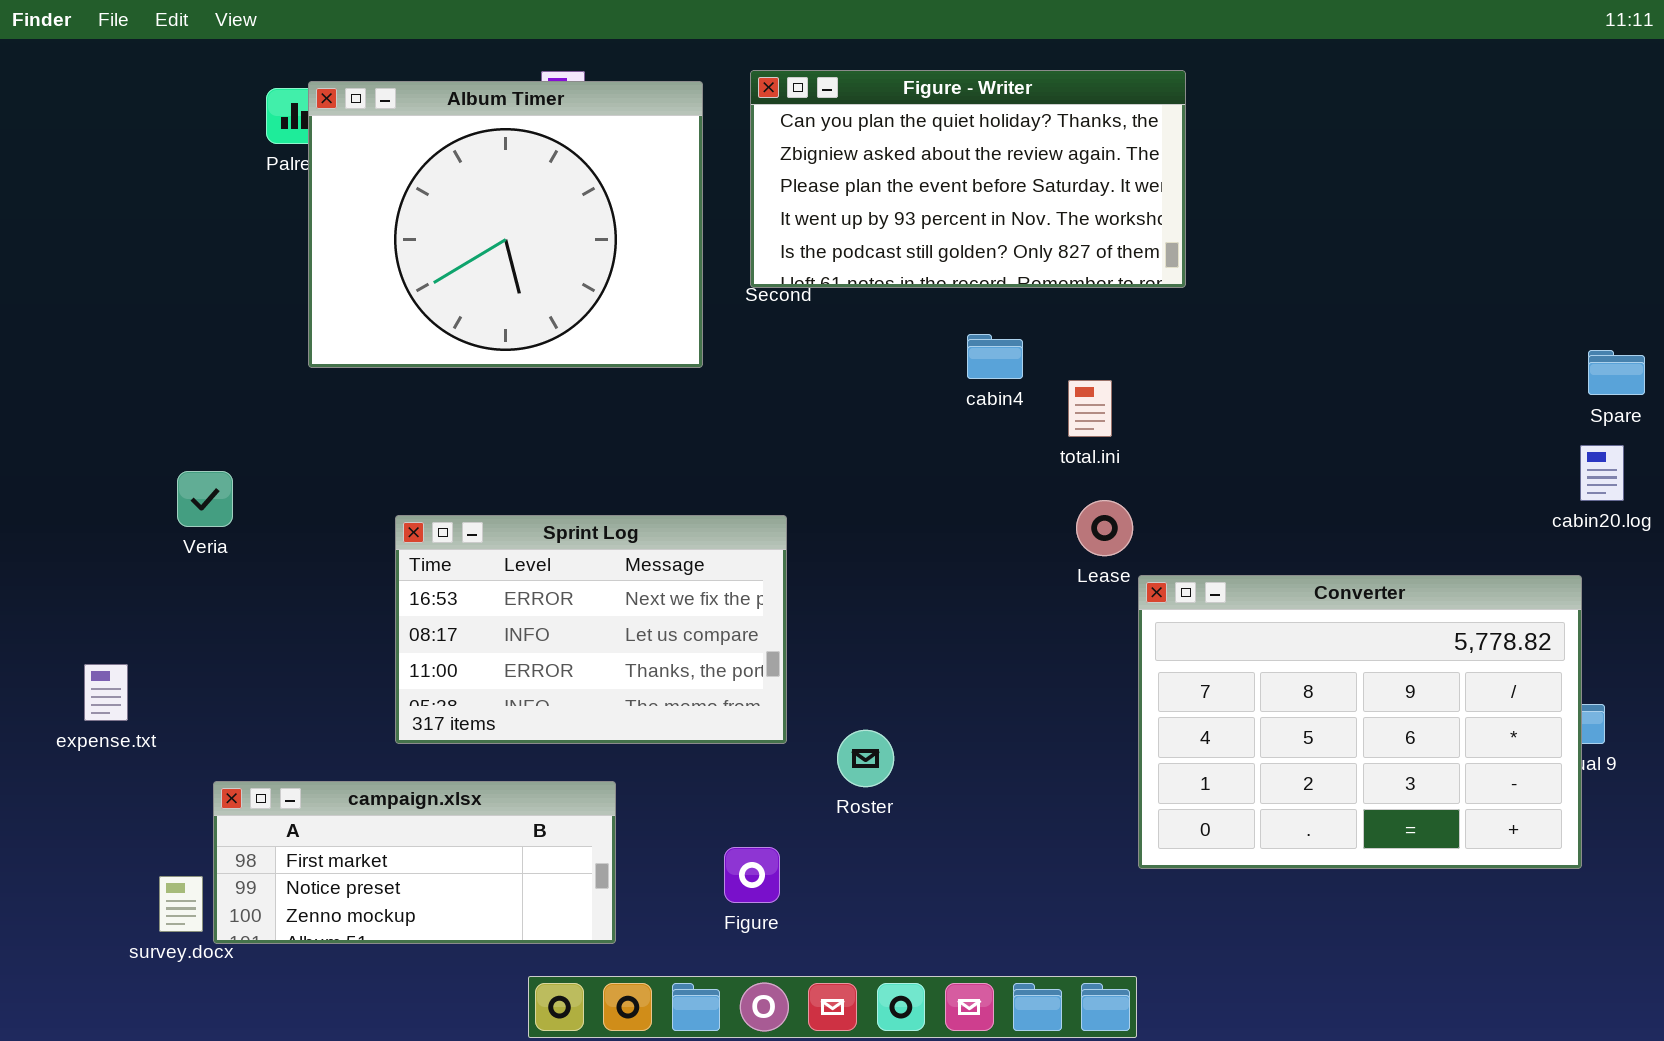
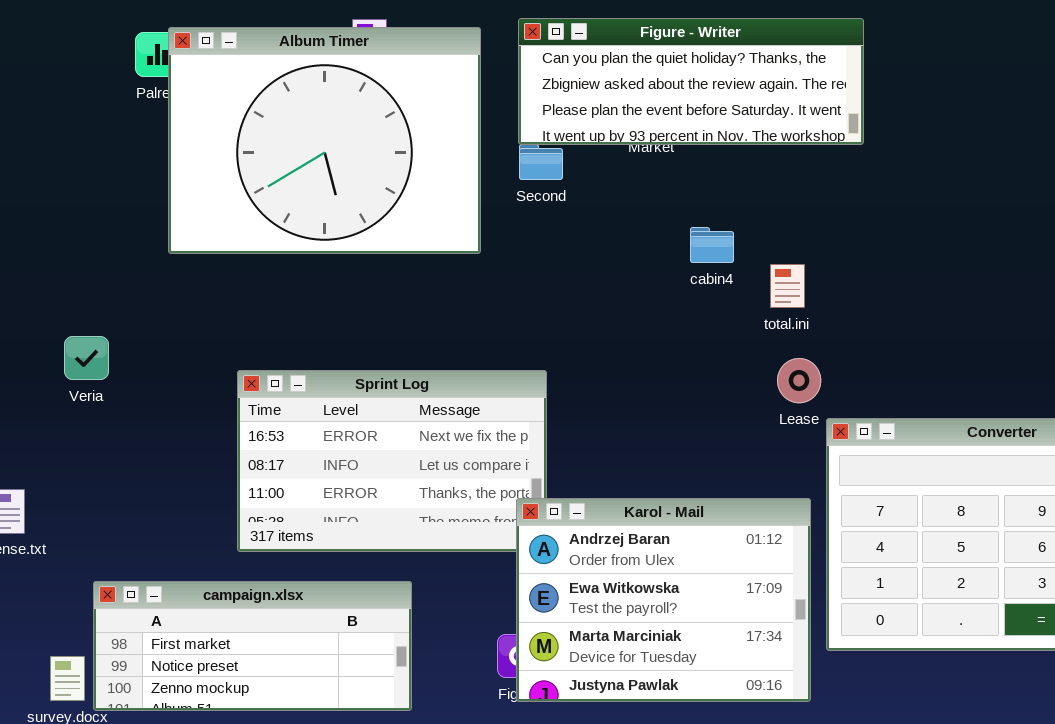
Figure - Writer: [750,70,1186,288] -> [518,18,864,145], resized
Karol - Mail: none -> [516,498,811,702], opened

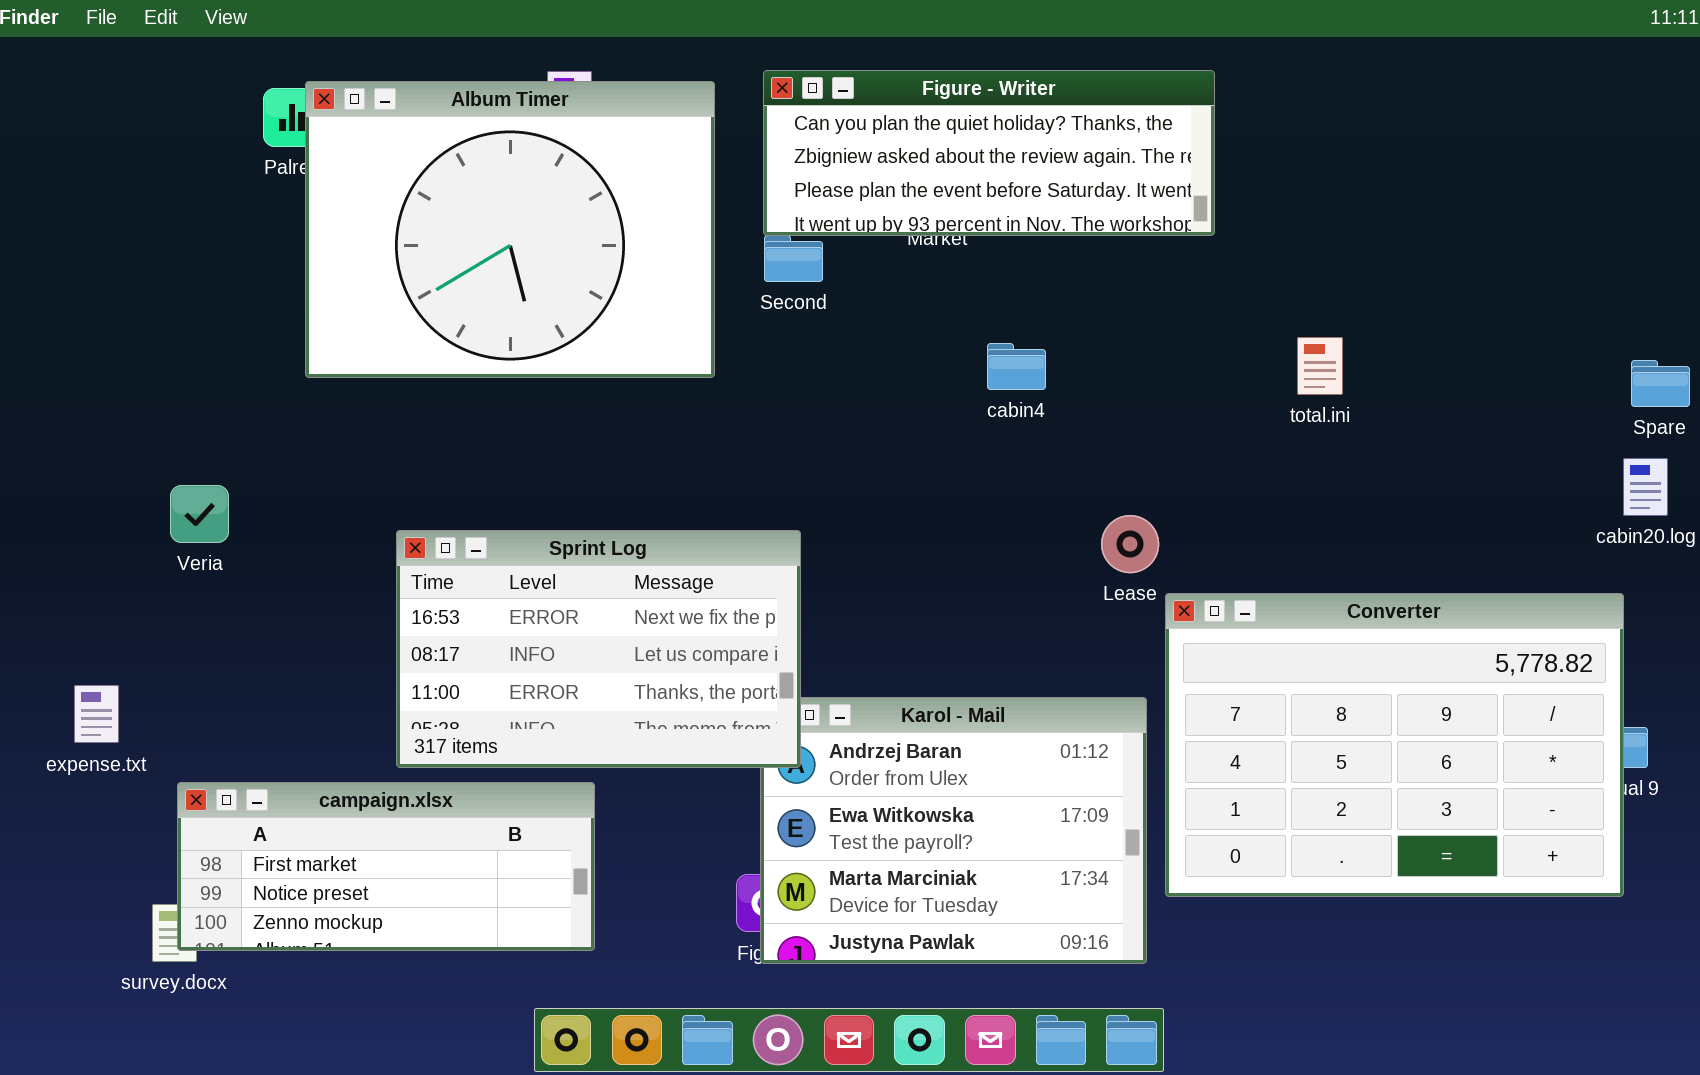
total.ini: [770,264,805,308] -> [1297,337,1343,395], moved
Sprint Log: [237,370,547,552] -> [396,530,801,768], raised
campaign.xlsx: [93,581,412,711] -> [177,782,595,951], moved

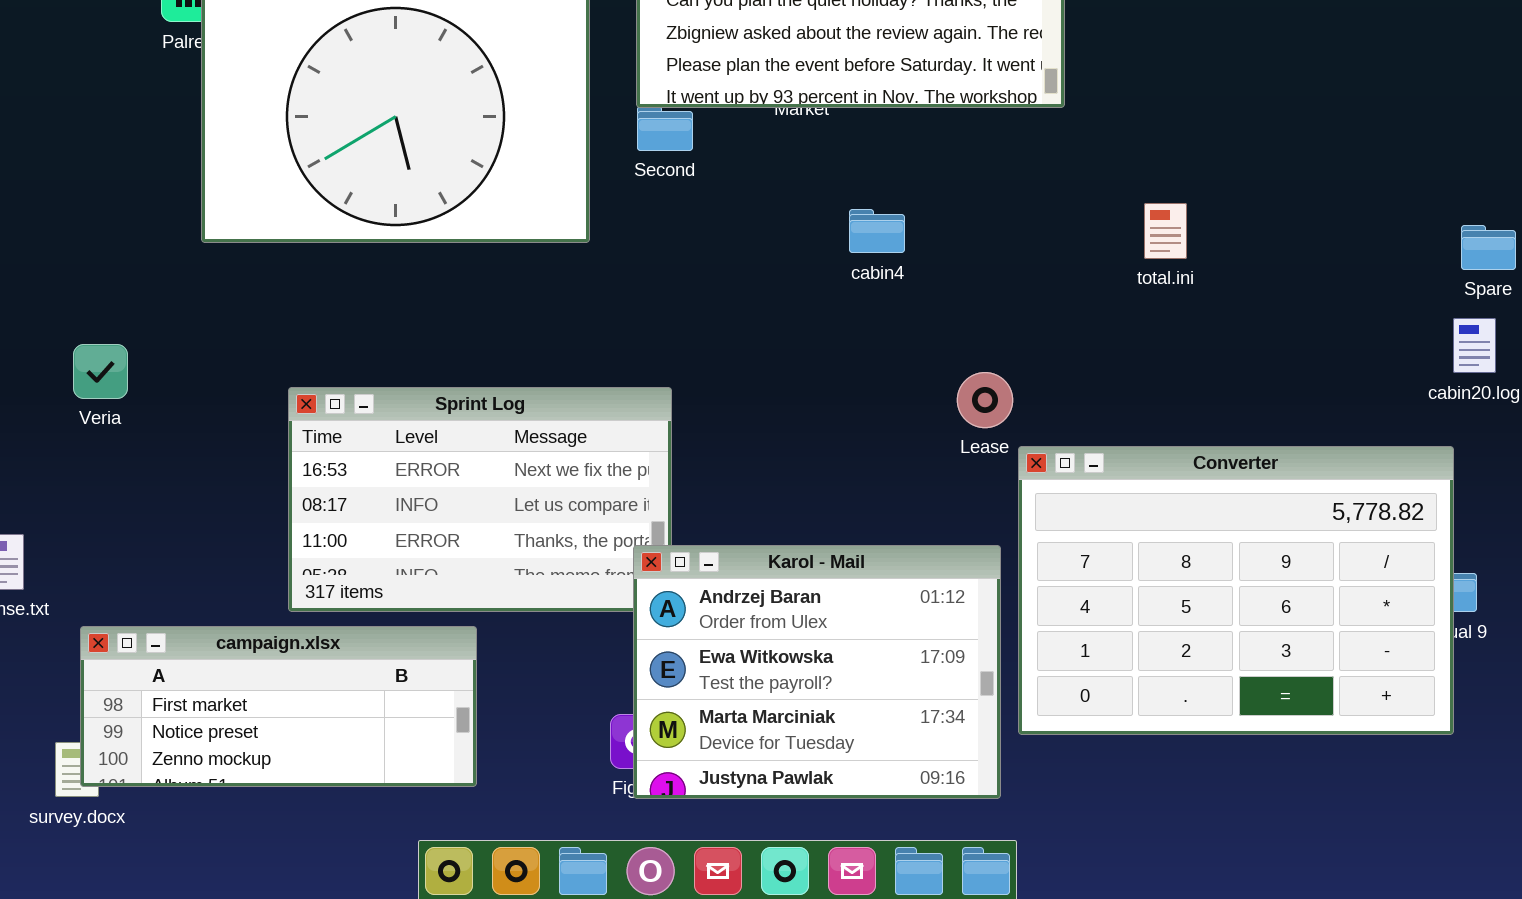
Karol - Mail: [760,697,1147,964] -> [633,545,1001,799], raised

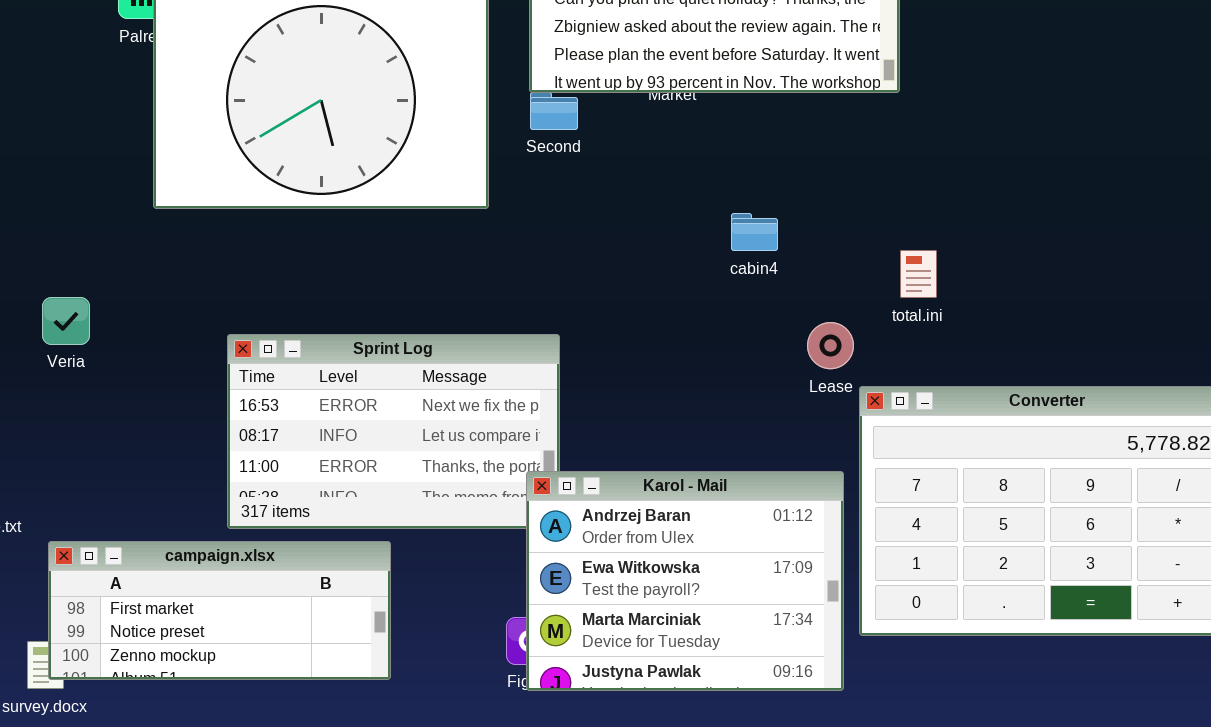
total.ini: [1144,203,1187,259] -> [900,250,937,298], moved
cabin4: [849,209,905,253] -> [731,213,778,251], moved

